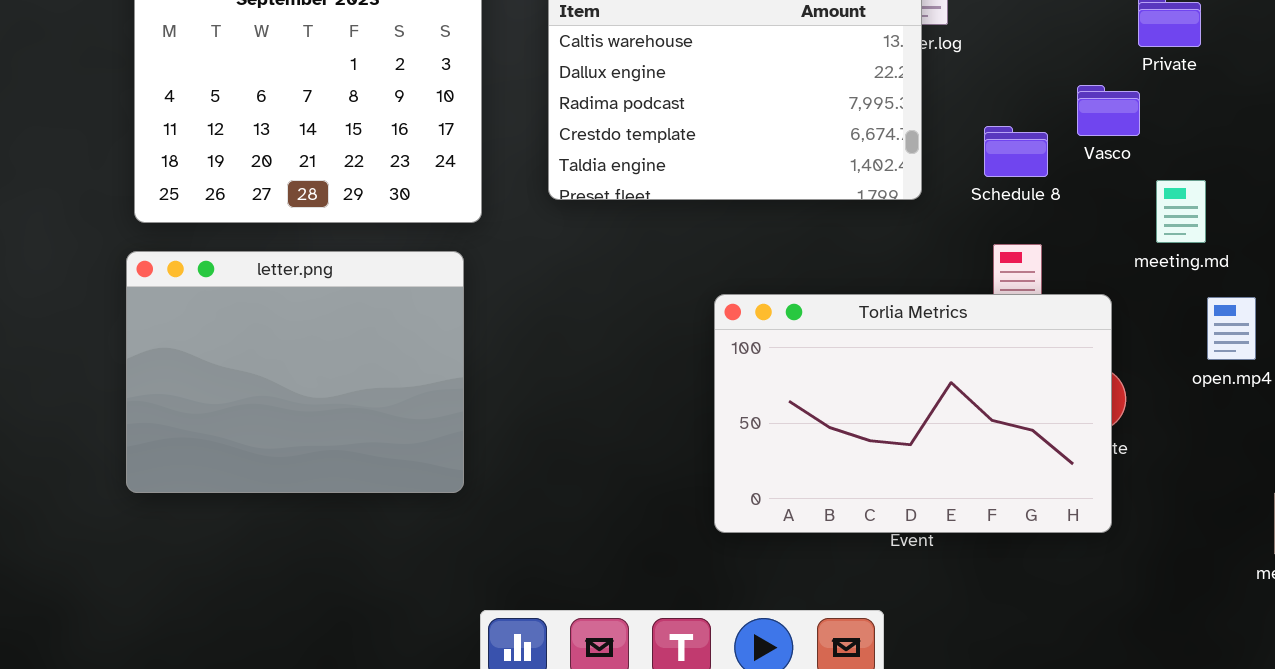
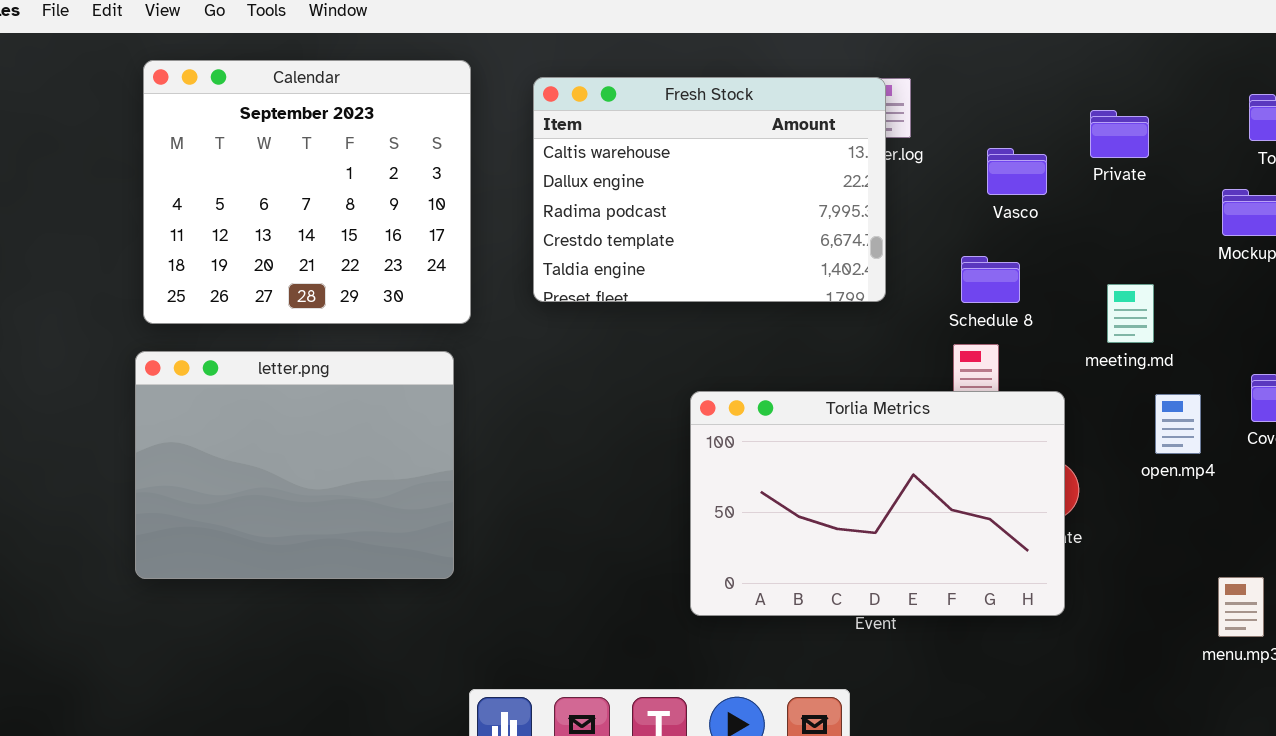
Vasco: [1077,85,1140,136] -> [987,148,1047,195], moved
Schedule 8: [984,126,1048,177] -> [961,256,1020,303], moved

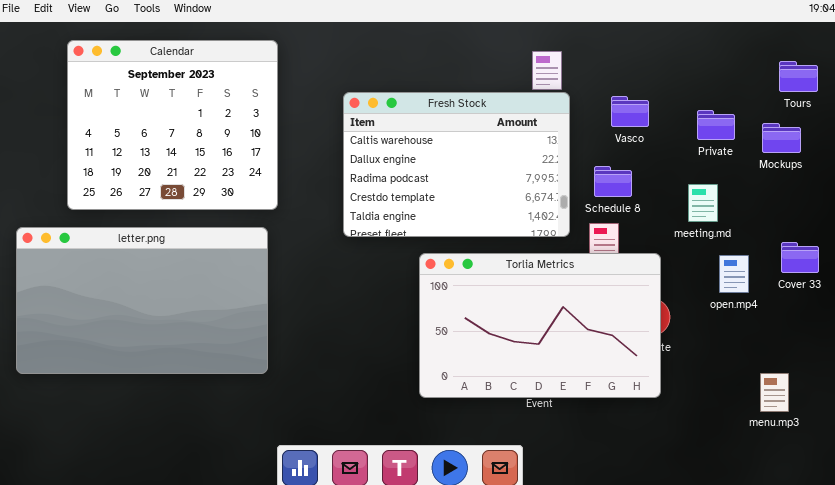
Fresh Stock: [533,77,886,302] -> [343,92,570,237], moved
Private: [1090,110,1149,158] -> [697,110,735,140], moved
letter.png: [135,351,454,579] -> [16,227,268,374], resized

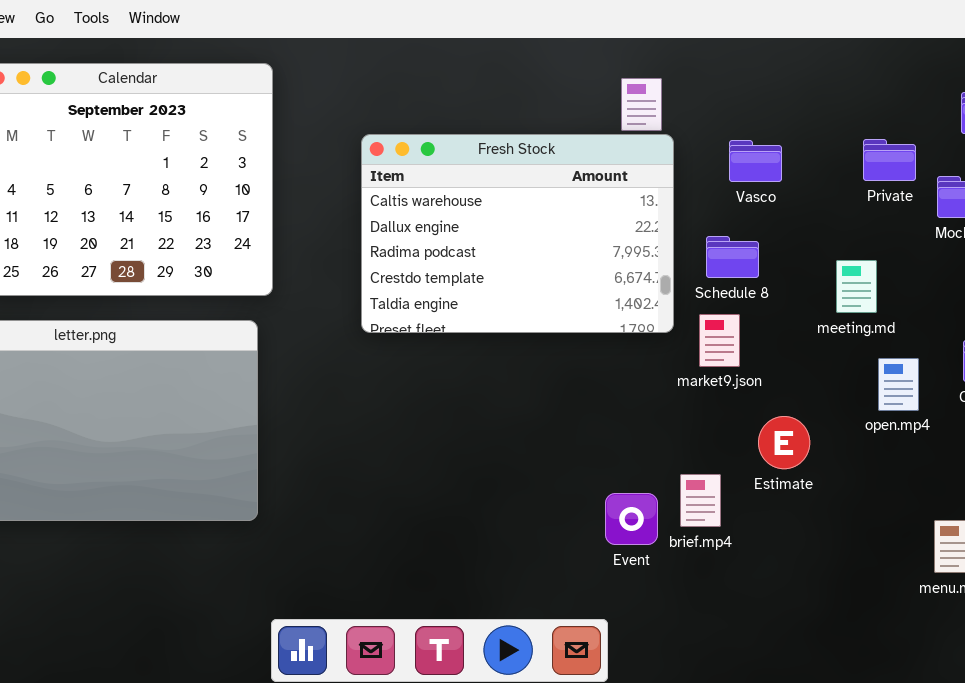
Private: [697,110,735,140] -> [863,139,916,181], moved
Torlia Metrics: [419,253,661,398] -> none, closed

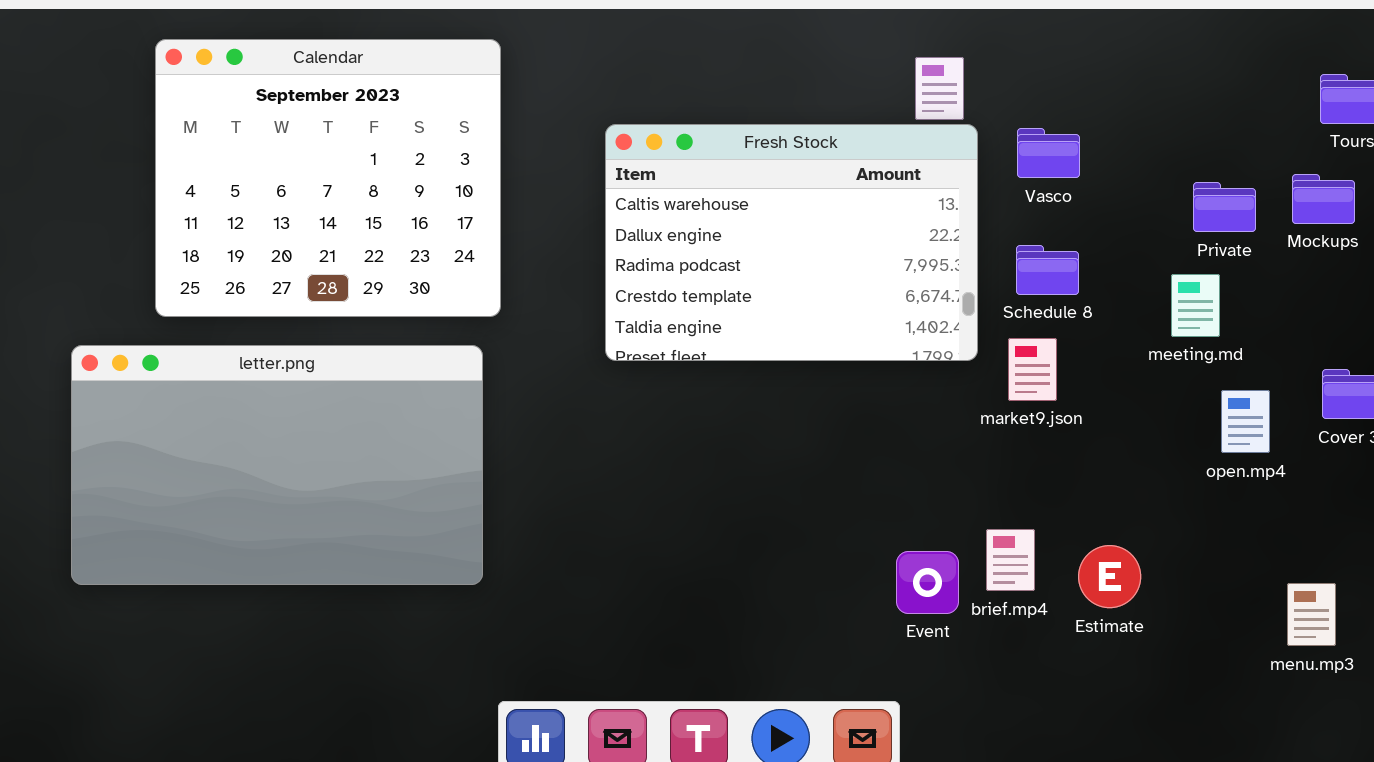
Private: [863,139,916,181] -> [1193,182,1256,232], moved
Vasco: [729,140,782,182] -> [1017,128,1080,178], moved
Estimate: [758,416,810,469] -> [1078,545,1141,608], moved

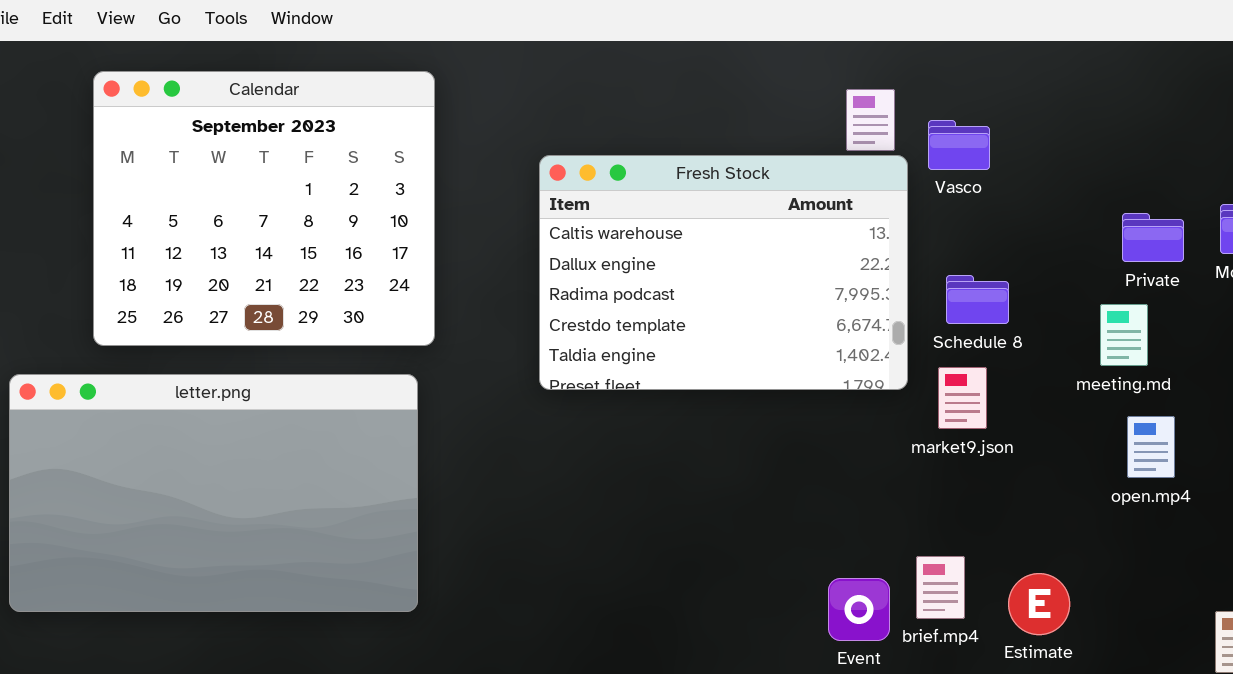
Vasco: [1017,128,1080,178] -> [928,120,990,170], moved
open.mp4: [1221,390,1270,453] -> [1127,416,1175,478], moved

